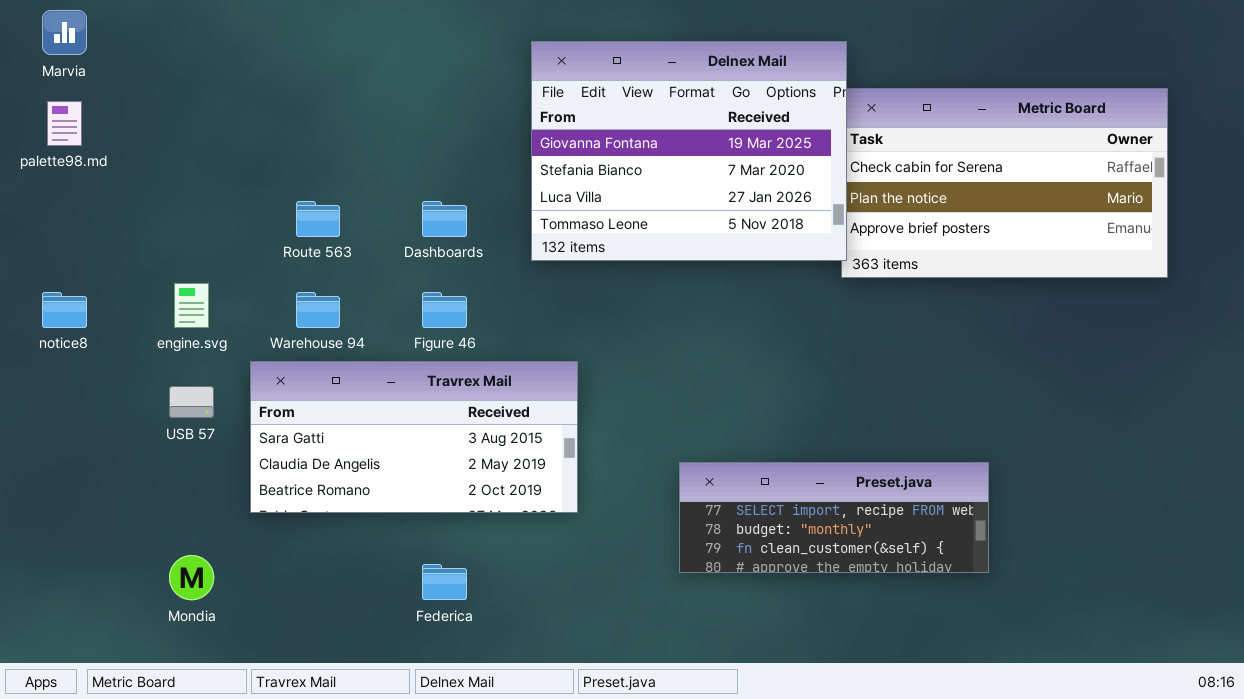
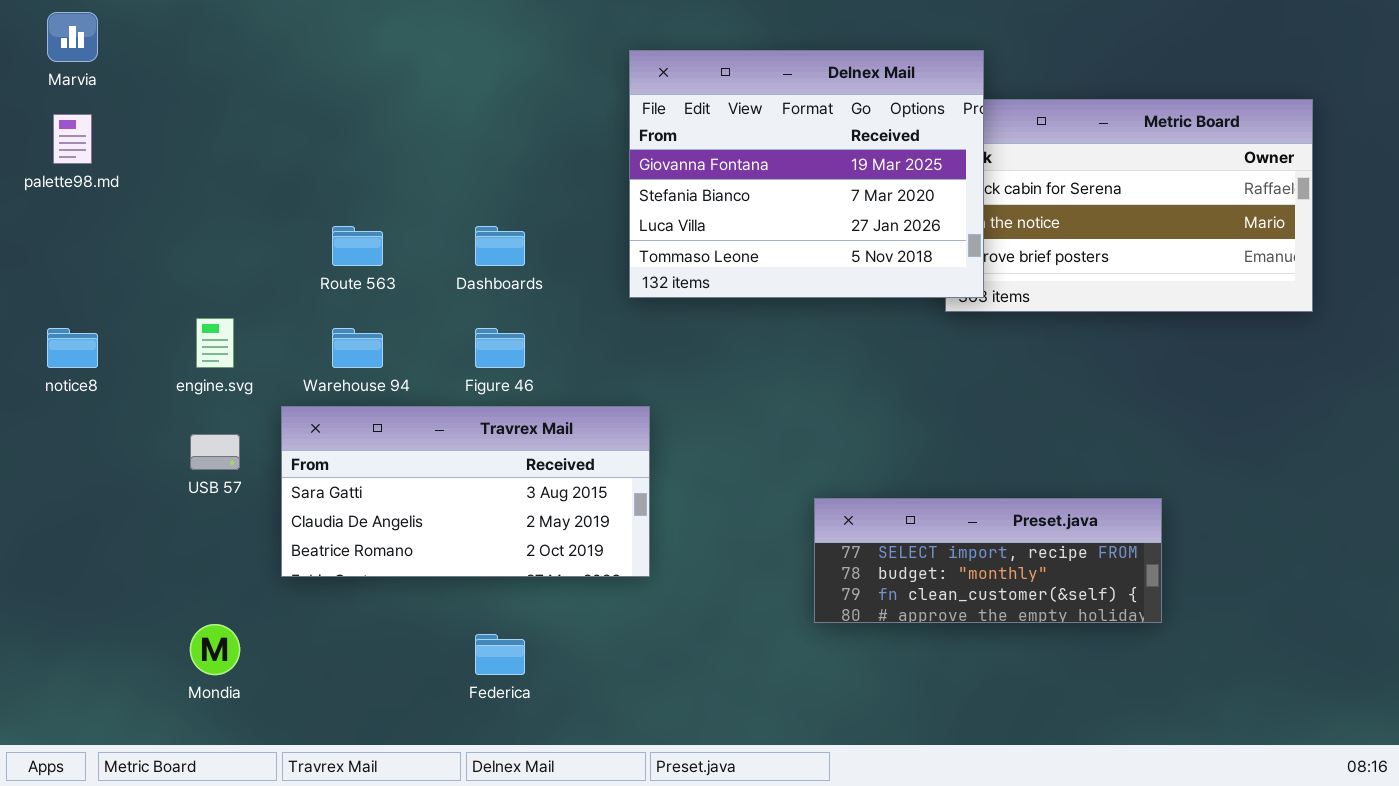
Delnex Mail: [531,41,847,261] -> [629,50,984,298], moved
Preset.java: [679,462,989,573] -> [814,498,1162,623], moved

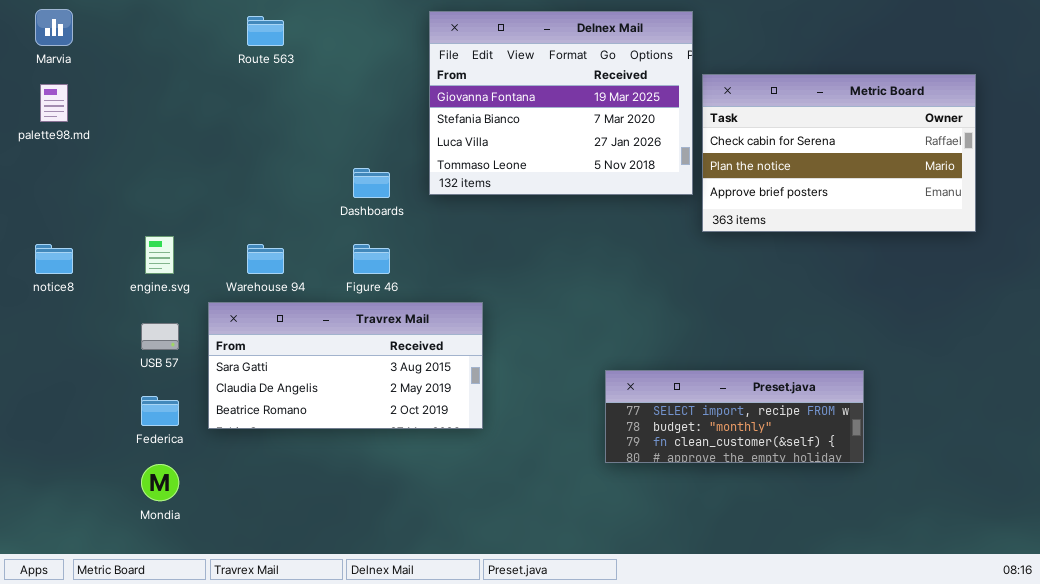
Delnex Mail: [629,50,984,298] -> [429,11,693,195], moved
Route 563: [332,226,383,266] -> [247,16,284,46], moved
Federica: [475,634,525,675] -> [141,396,179,426], moved

